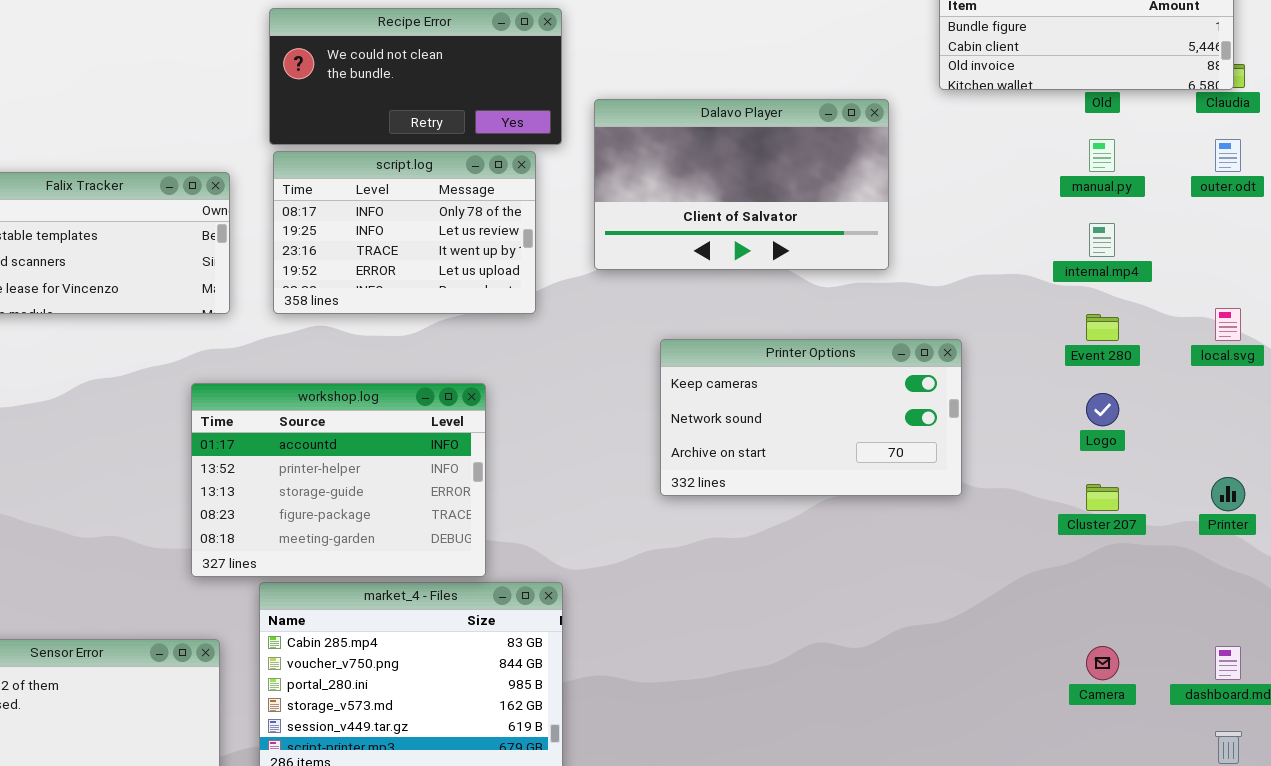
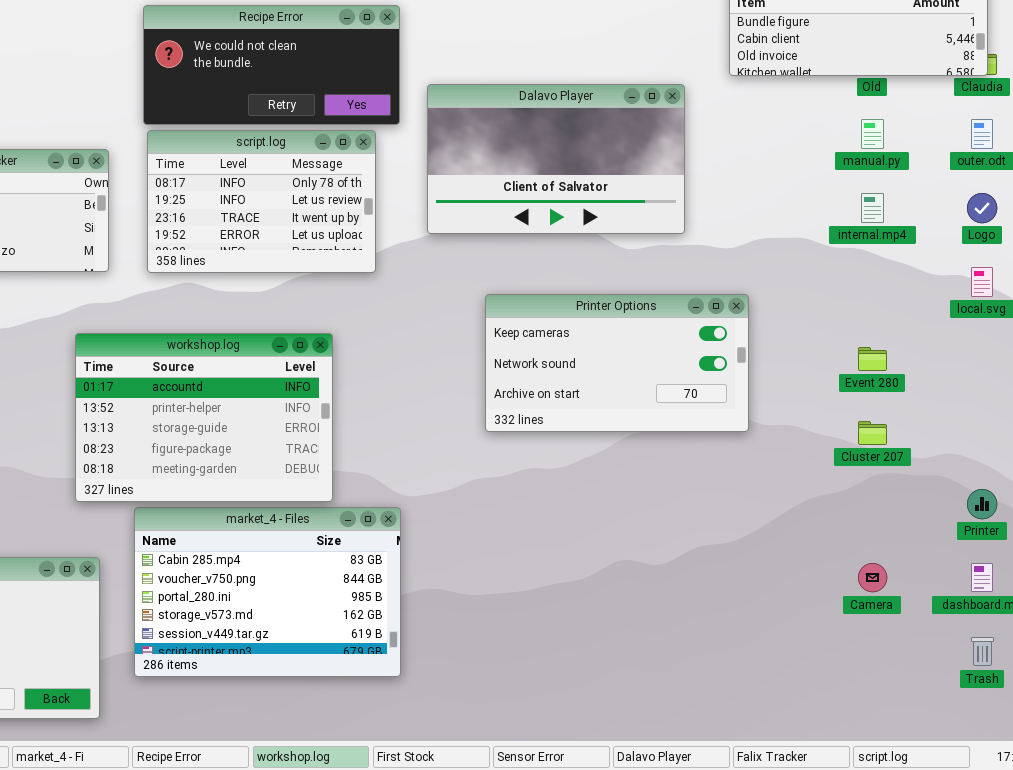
Event 280: [1086,314,1119,341] -> [858,347,887,371], moved
Logo: [1086,393,1119,426] -> [967,193,997,223], moved
Printer: [1211,477,1245,511] -> [967,489,997,519], moved

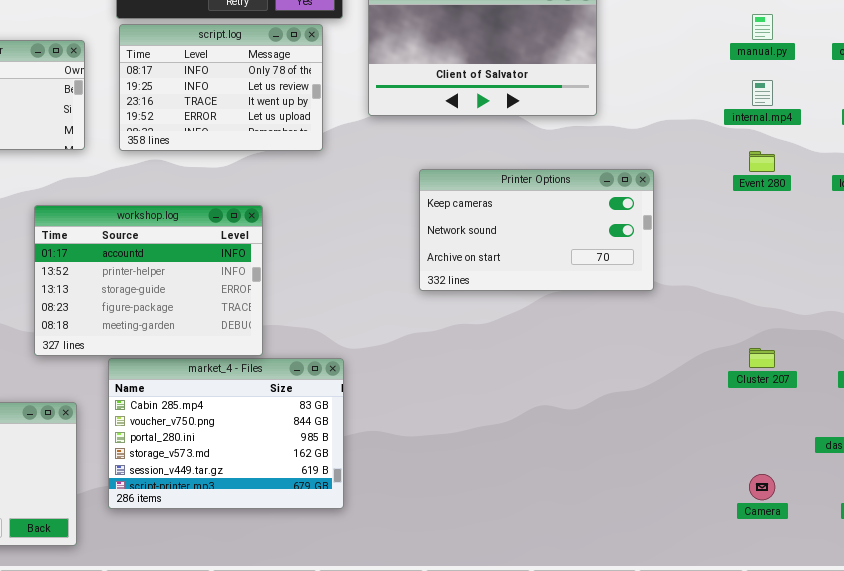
workshop.log: [75,333,333,502] -> [34,205,263,356], moved
Event 280: [858,347,887,371] -> [749,151,775,172], moved
Cluster 207: [858,421,887,445] -> [749,348,775,368], moved
Camera: [858,563,887,592] -> [749,474,775,500], moved

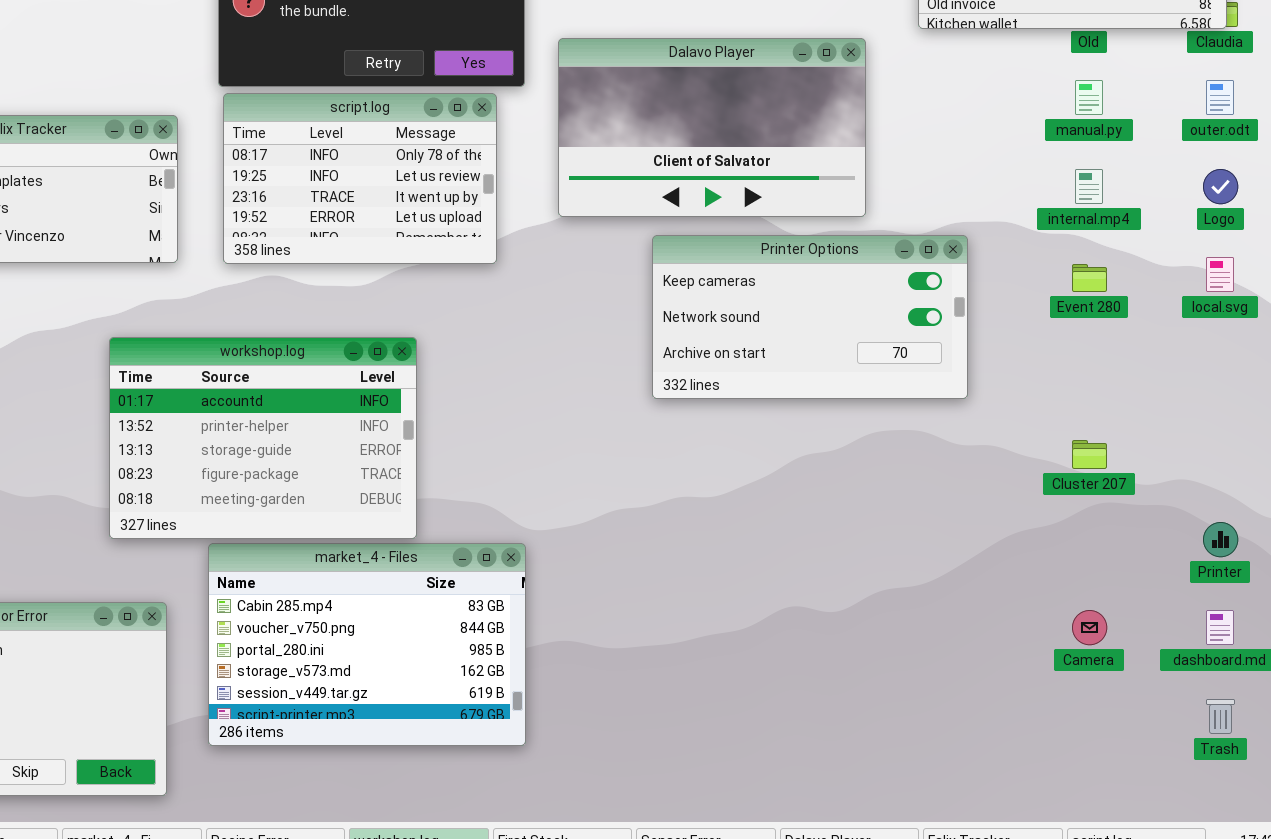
Printer Options: [419,169,654,291] -> [652,235,968,399], moved
Cluster 207: [749,348,775,368] -> [1072,440,1107,469], moved
Camera: [749,474,775,500] -> [1072,610,1107,645], moved

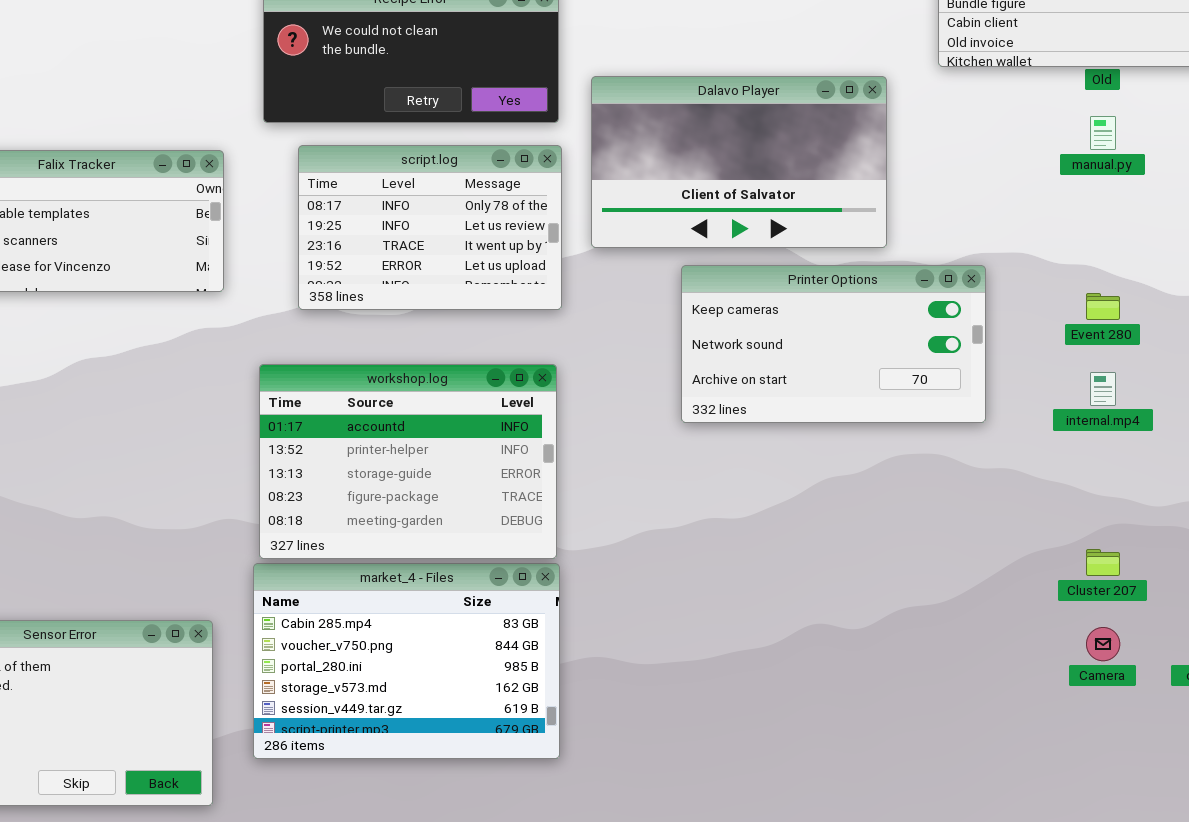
script.log: [223,93,497,264] -> [298,145,562,310], moved
internal.mp4: [1075,169,1103,204] -> [1090,372,1116,406], moved
workshop.log: [109,337,417,539] -> [259,364,557,559], moved
Cluster 207: [1072,440,1107,469] -> [1086,549,1120,576], moved

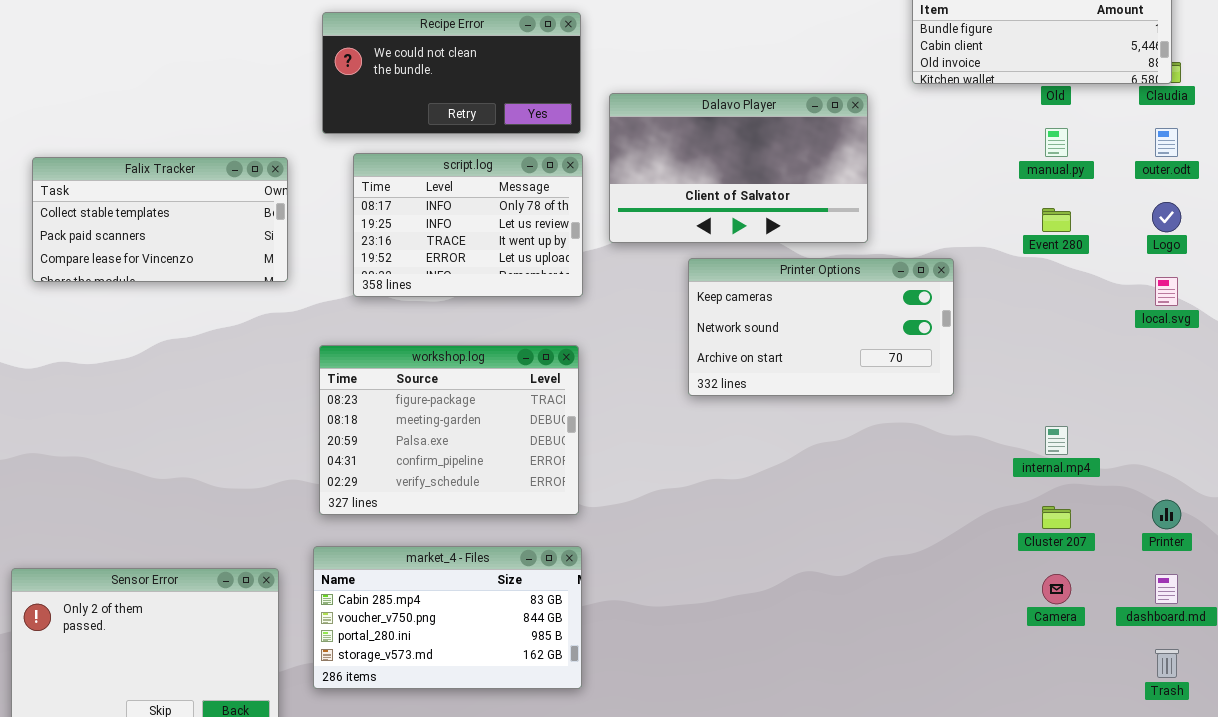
Event 280: [1086,293,1120,320] -> [1042,208,1071,232], moved
workshop.log: [259,364,557,559] -> [319,345,579,515], scrolled down 3 rows
internal.mp4: [1090,372,1116,406] -> [1045,426,1068,455], moved
market_4 - Files: [253,563,560,759] -> [313,546,582,689], resized

